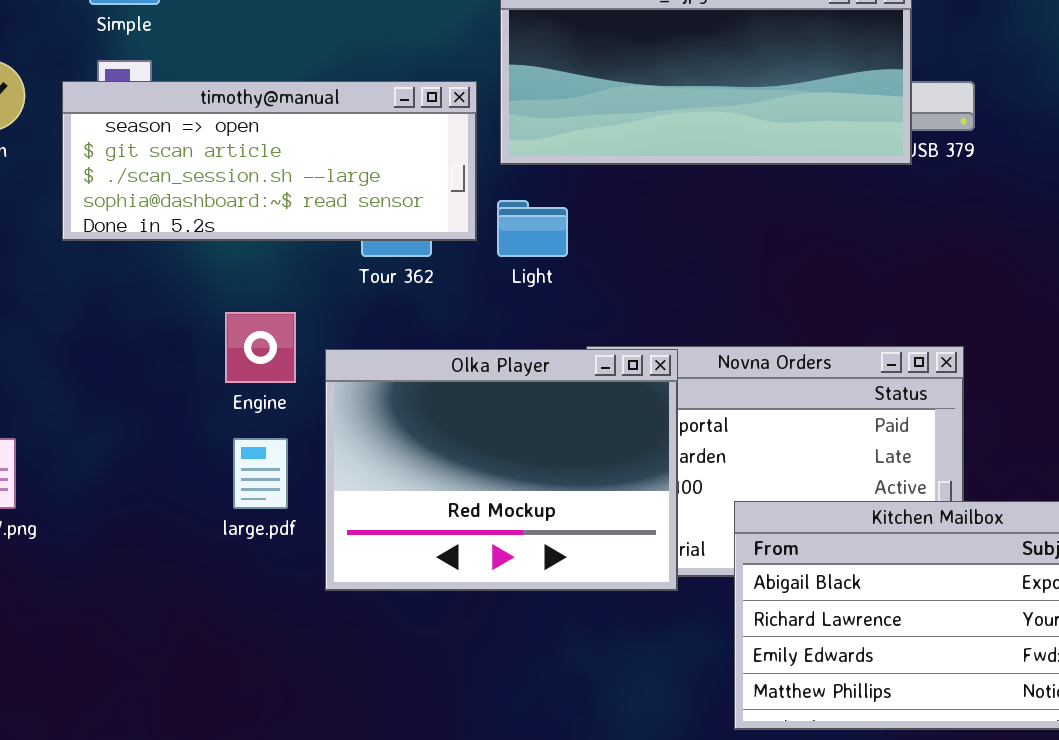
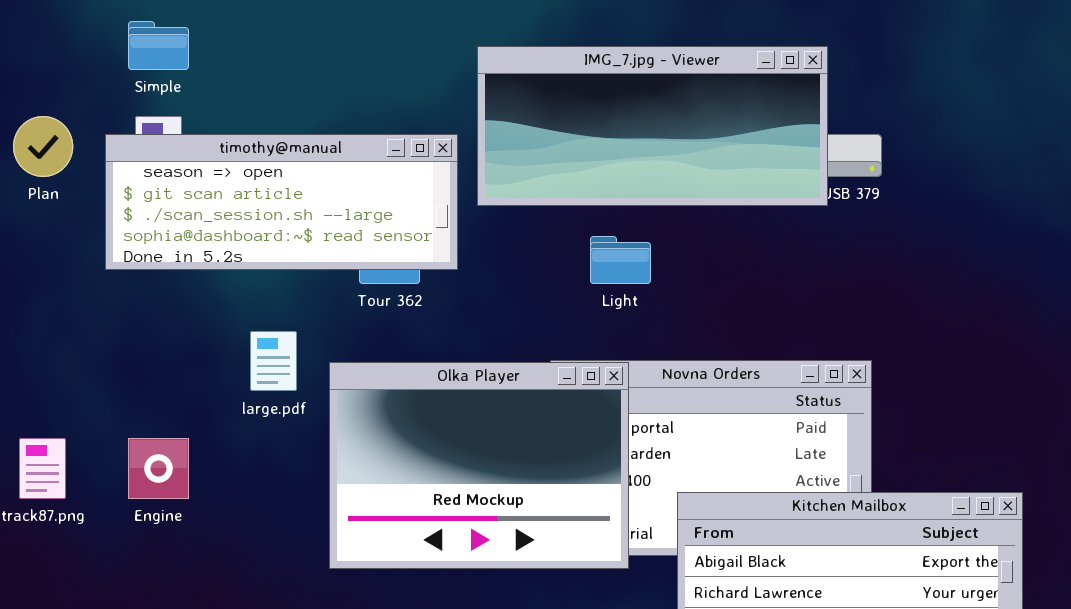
Light: [497,200,568,257] -> [590,236,651,284], moved
Engine: [225,312,296,383] -> [128,438,189,499], moved
large.pdf: [233,438,288,509] -> [250,331,297,391], moved

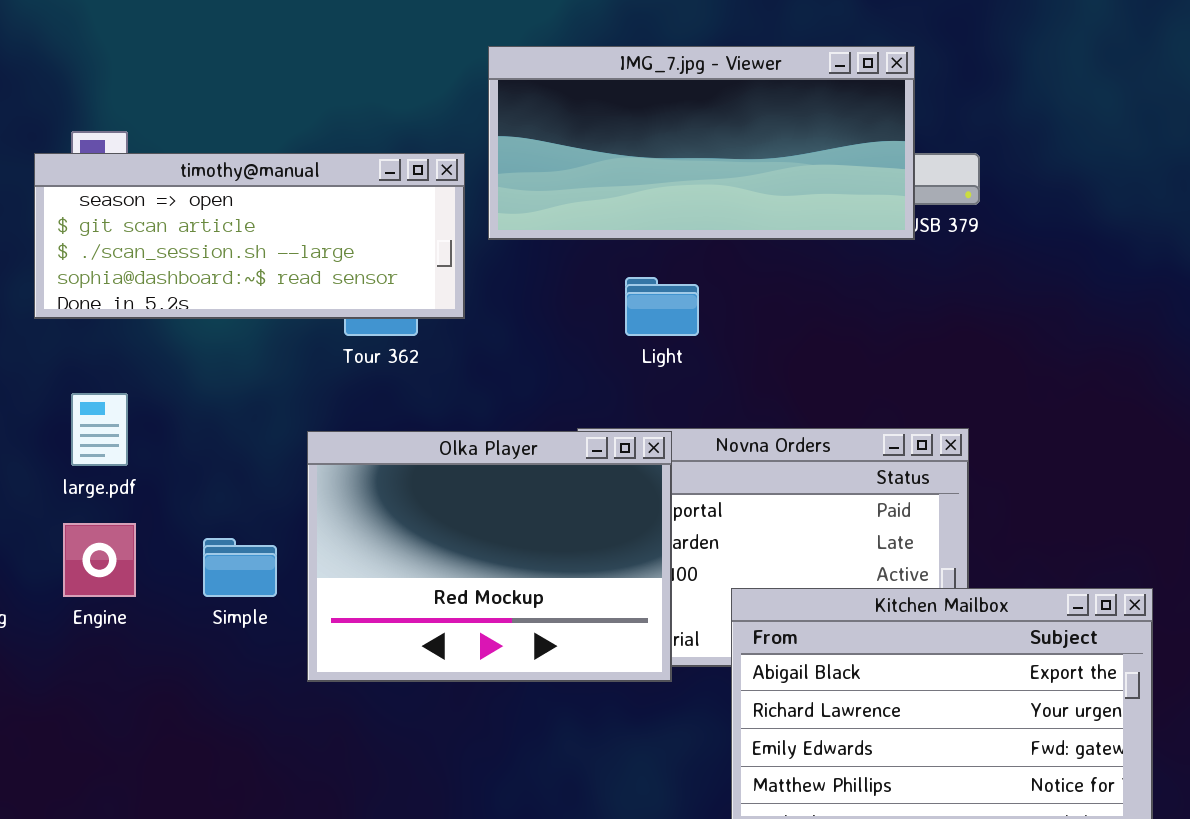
Simple: [128,21,189,70] -> [203,538,277,597], moved
large.pdf: [250,331,297,391] -> [71,393,128,466], moved

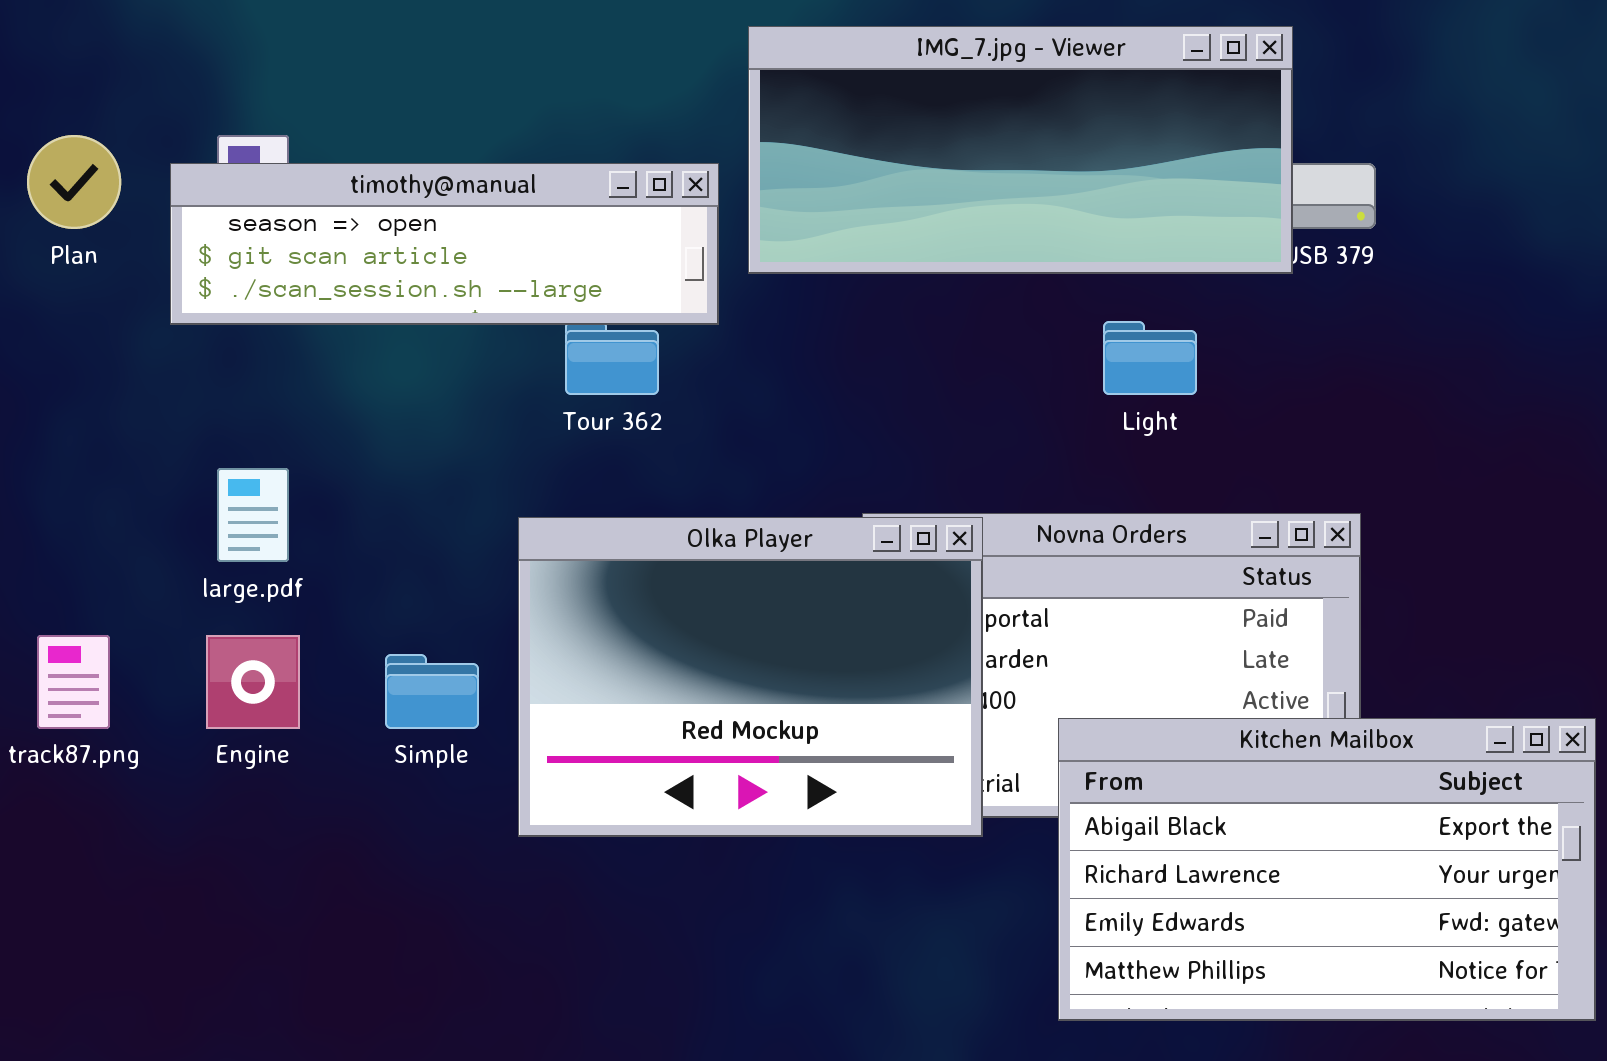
timothy@manual: [34,153,465,319] -> [170,163,719,325], resized
Light: [625,277,699,336] -> [1103,321,1197,395], moved

